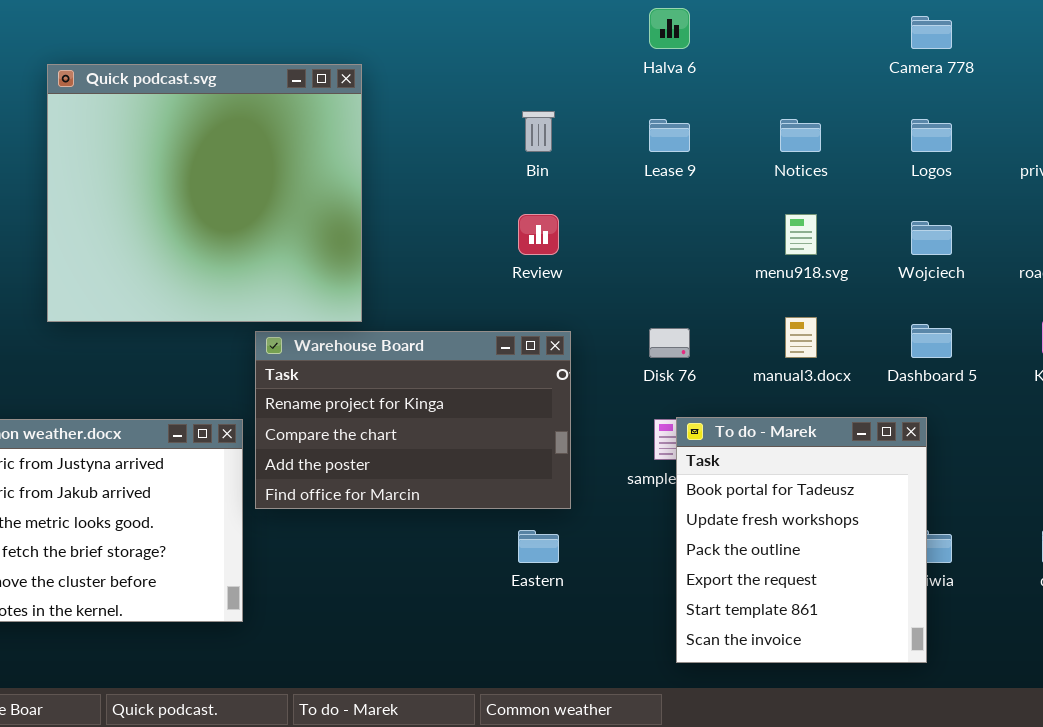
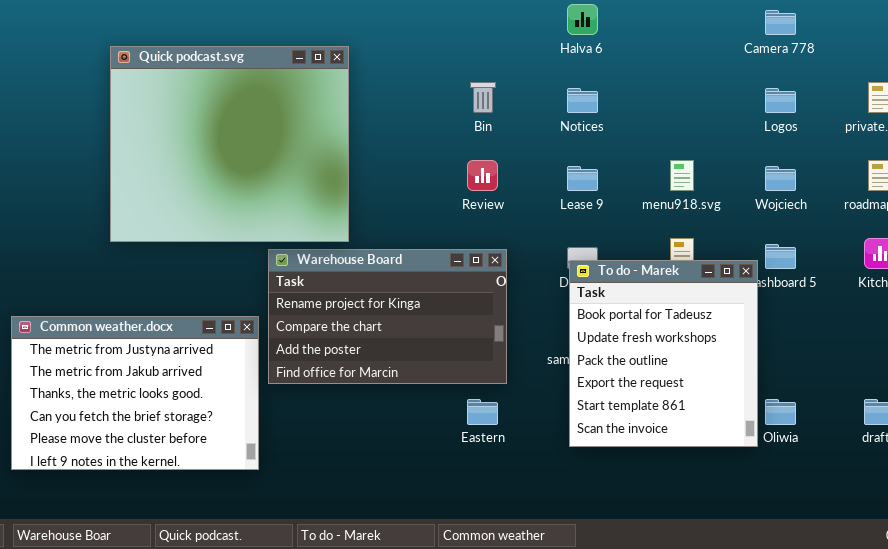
Lease 9: [649,119,690,152] -> [567,166,598,191], moved
Notices: [780,119,821,152] -> [567,88,598,113], moved
To do - Marek: [676,417,927,663] -> [569,260,758,447], moved

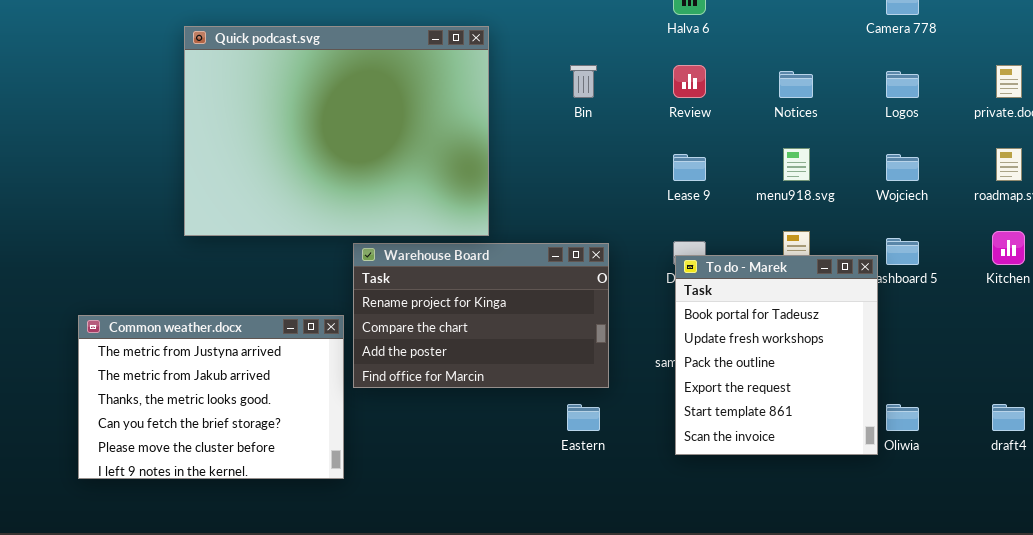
Quick podcast.svg: [110,46,349,242] -> [184,26,489,236], resized
Notices: [567,88,598,113] -> [779,71,813,98], moved
Review: [467,160,498,191] -> [673,65,706,98], moved

